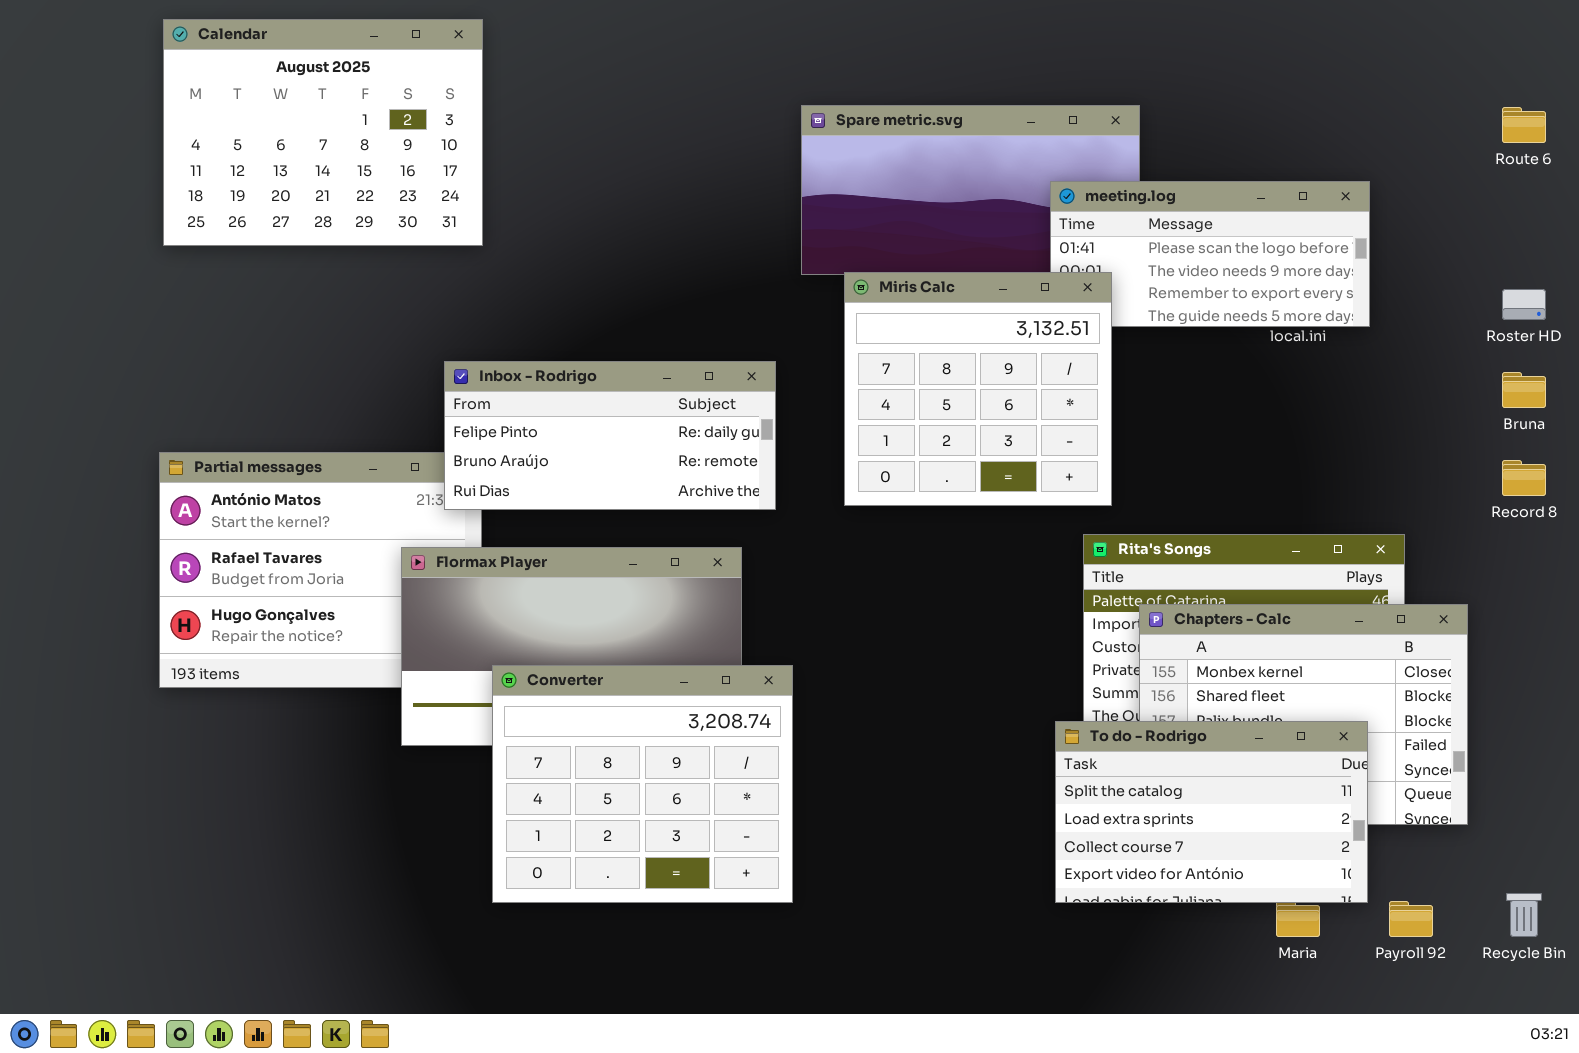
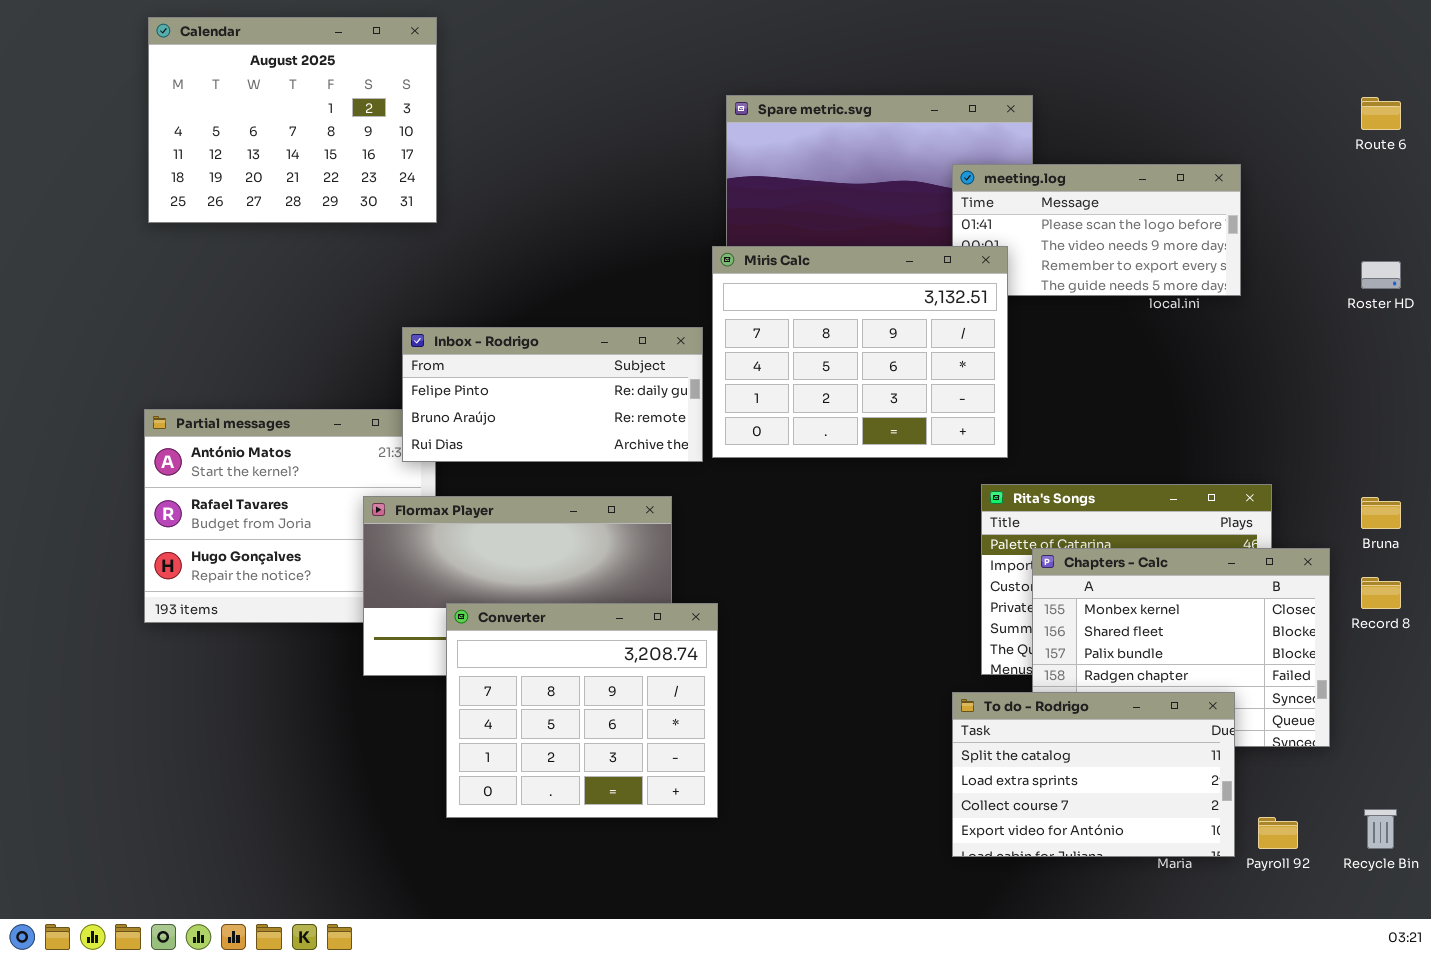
Miris Calc: [844,272,1112,506] -> [712,246,1008,458], resized
Bruna: [1502,372,1546,408] -> [1361,497,1401,529], moved
Record 8: [1502,460,1546,496] -> [1361,577,1401,609], moved
To do - Rodrigo: [1055,721,1368,903] -> [952,692,1235,857], moved

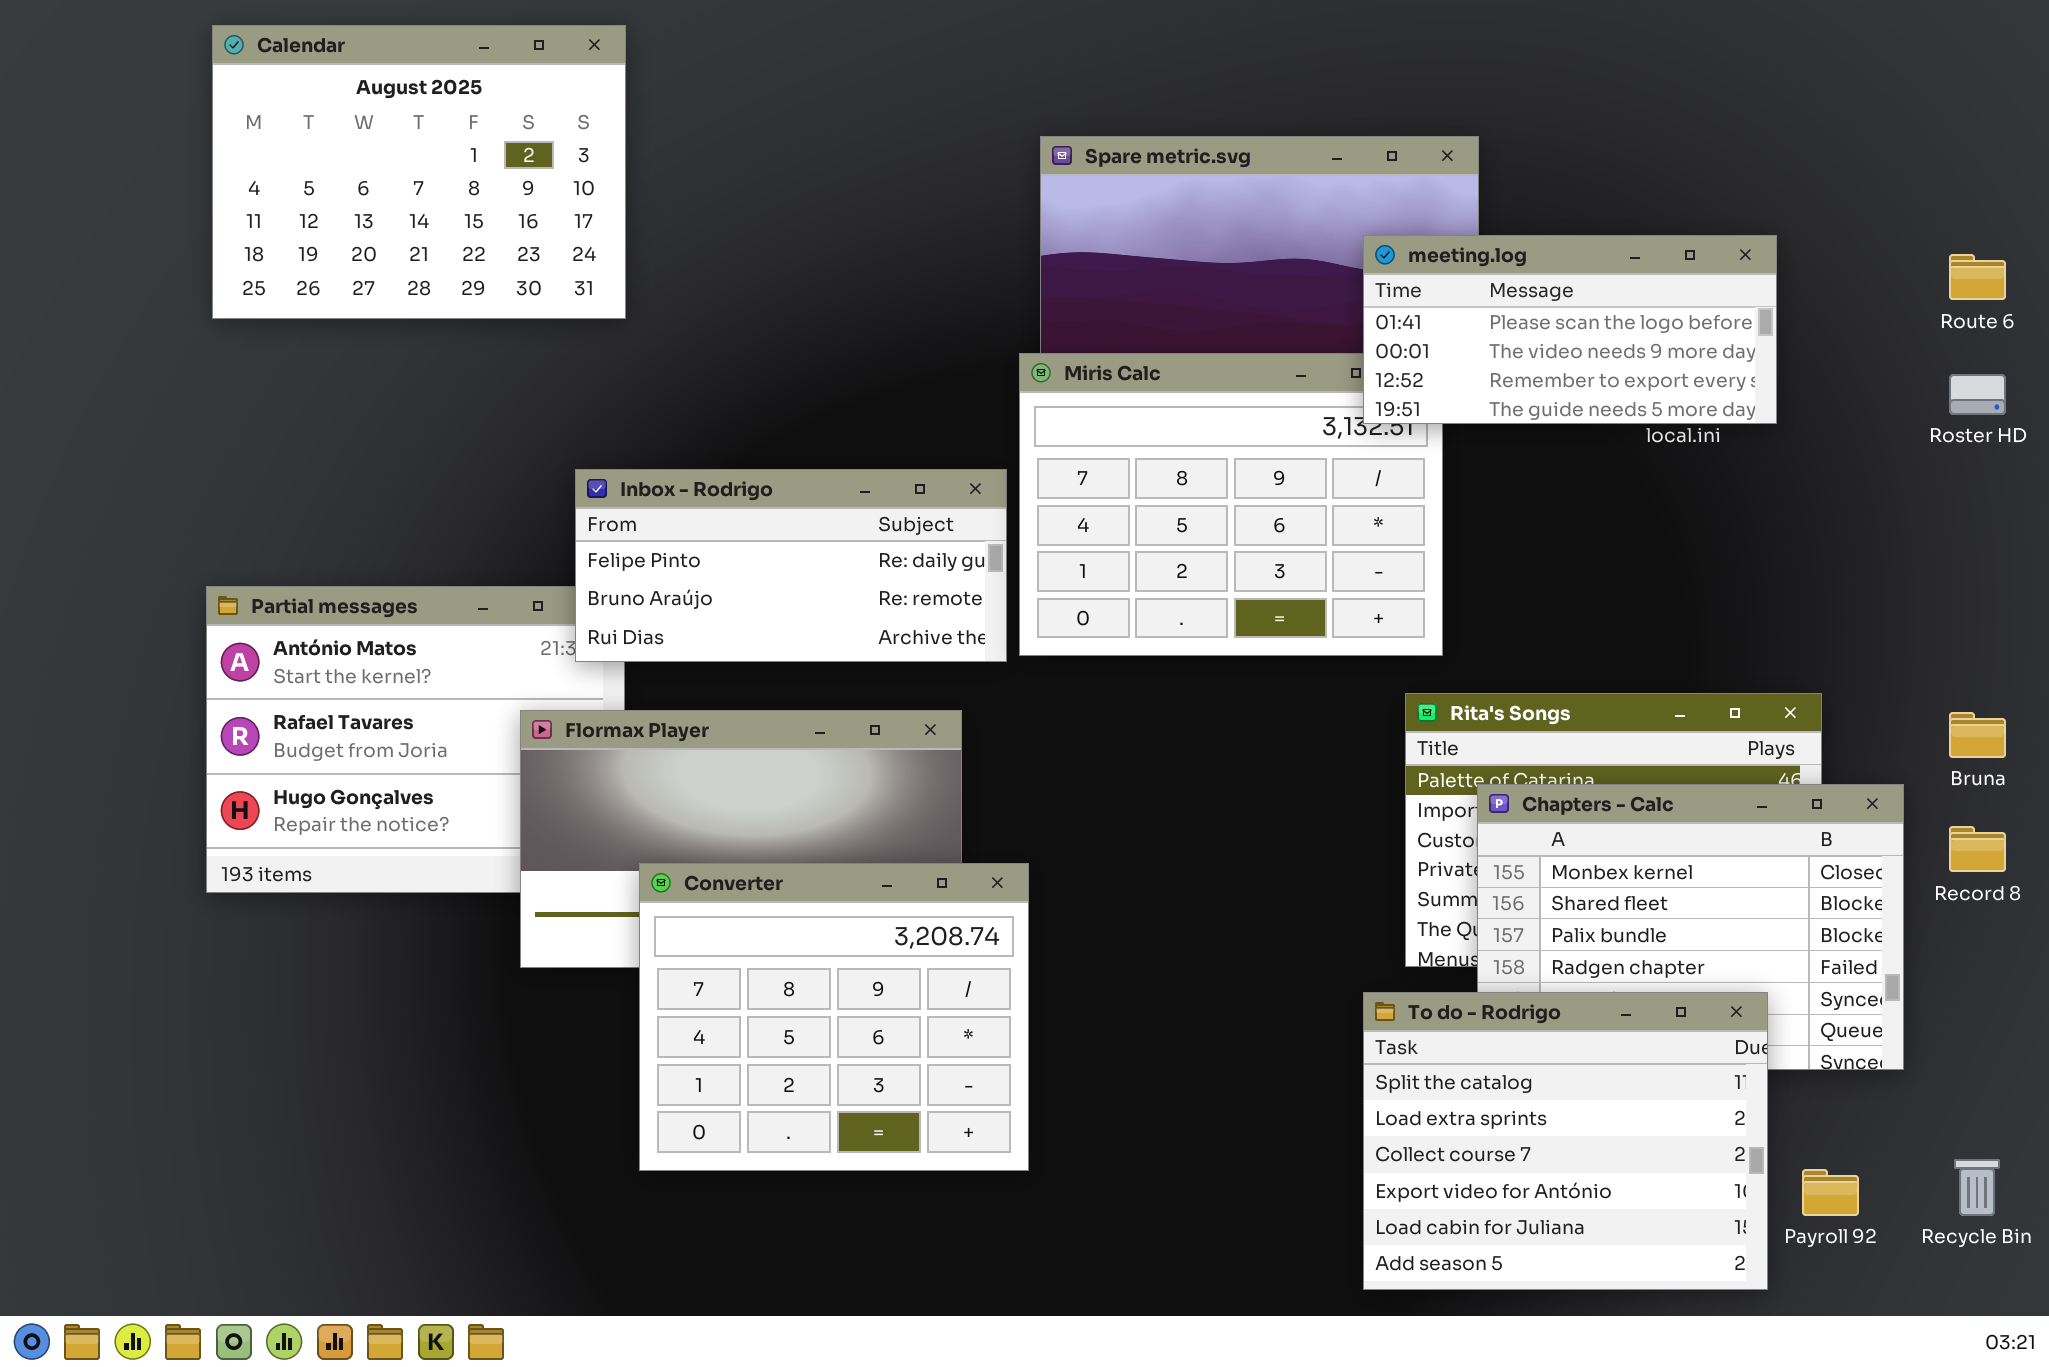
Route 6: [1361,97,1401,130] -> [1949,254,2006,300], moved
meeting.log: [952,164,1241,296] -> [1363,235,1777,424], raised
To do - Rodrigo: [952,692,1235,857] -> [1363,992,1768,1290], resized

